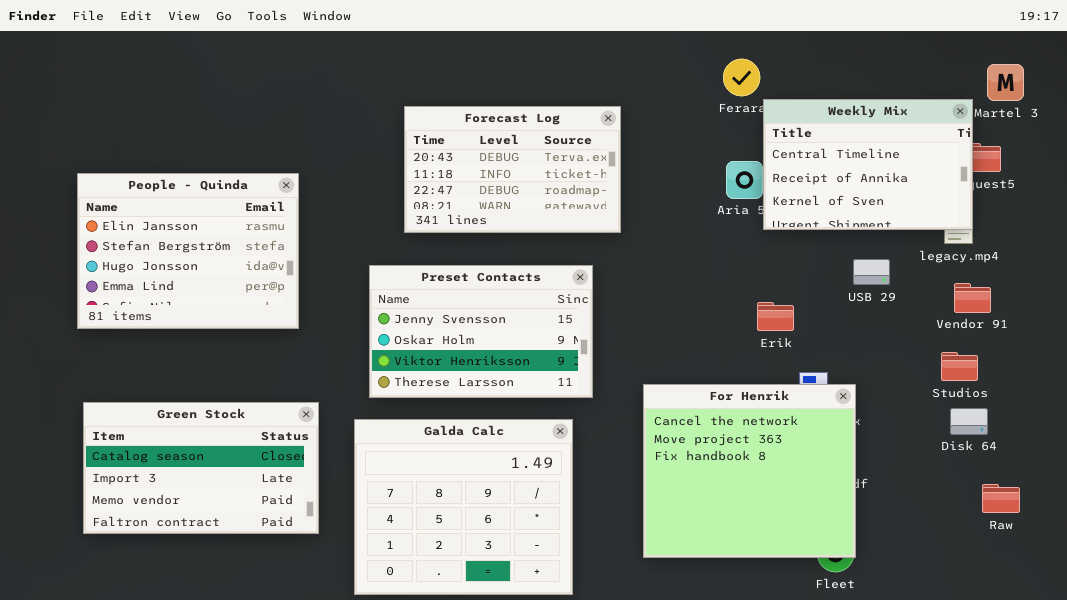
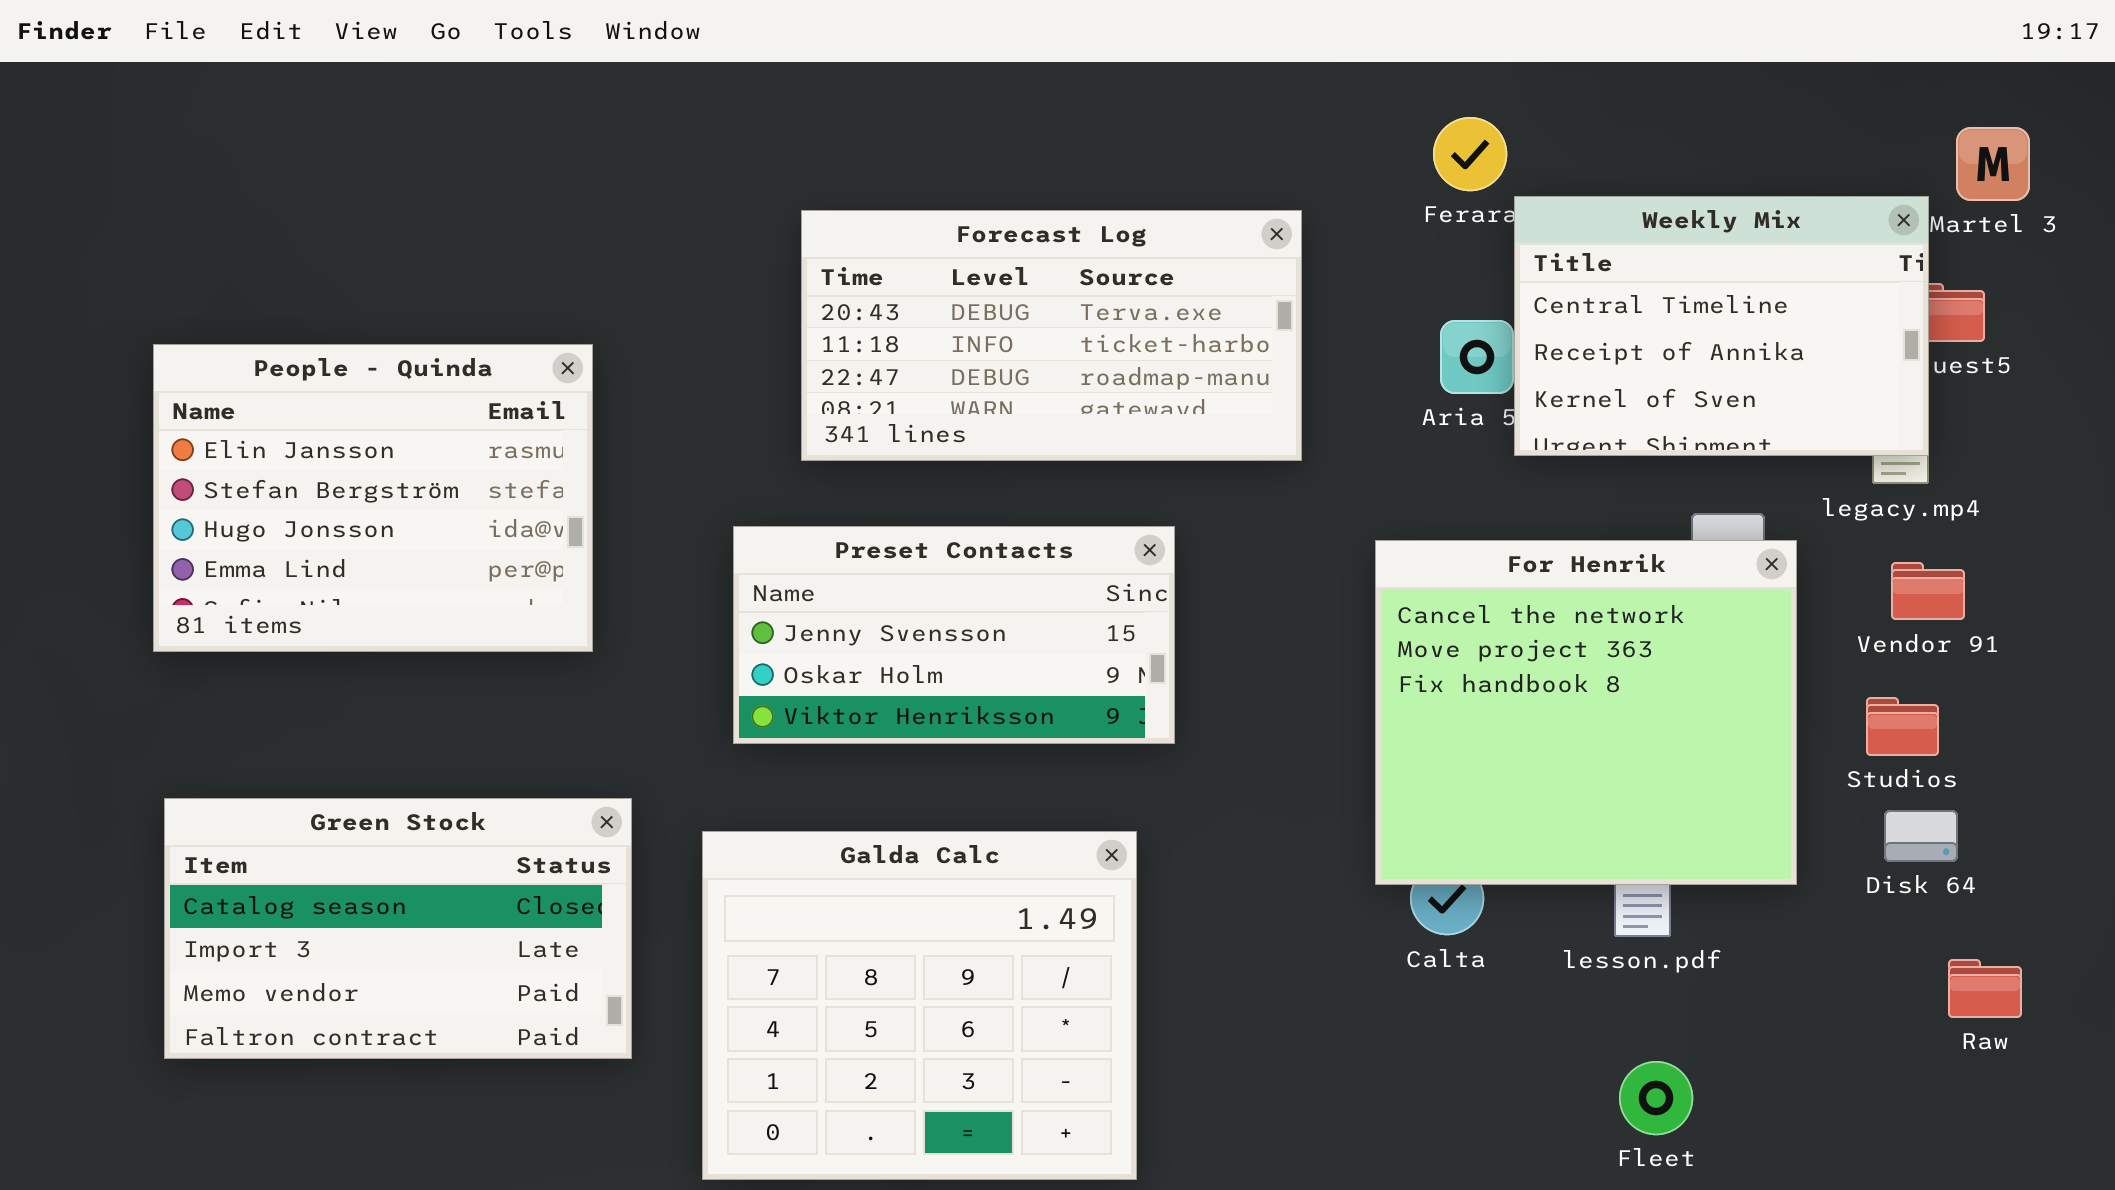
Forecast Log: [404,106,621,233] -> [801,210,1302,461], resized
Preset Contacts: [369,265,593,398] -> [733,526,1175,744], resized
For Henrik: [643,384,856,558] -> [1375,540,1797,885], moved

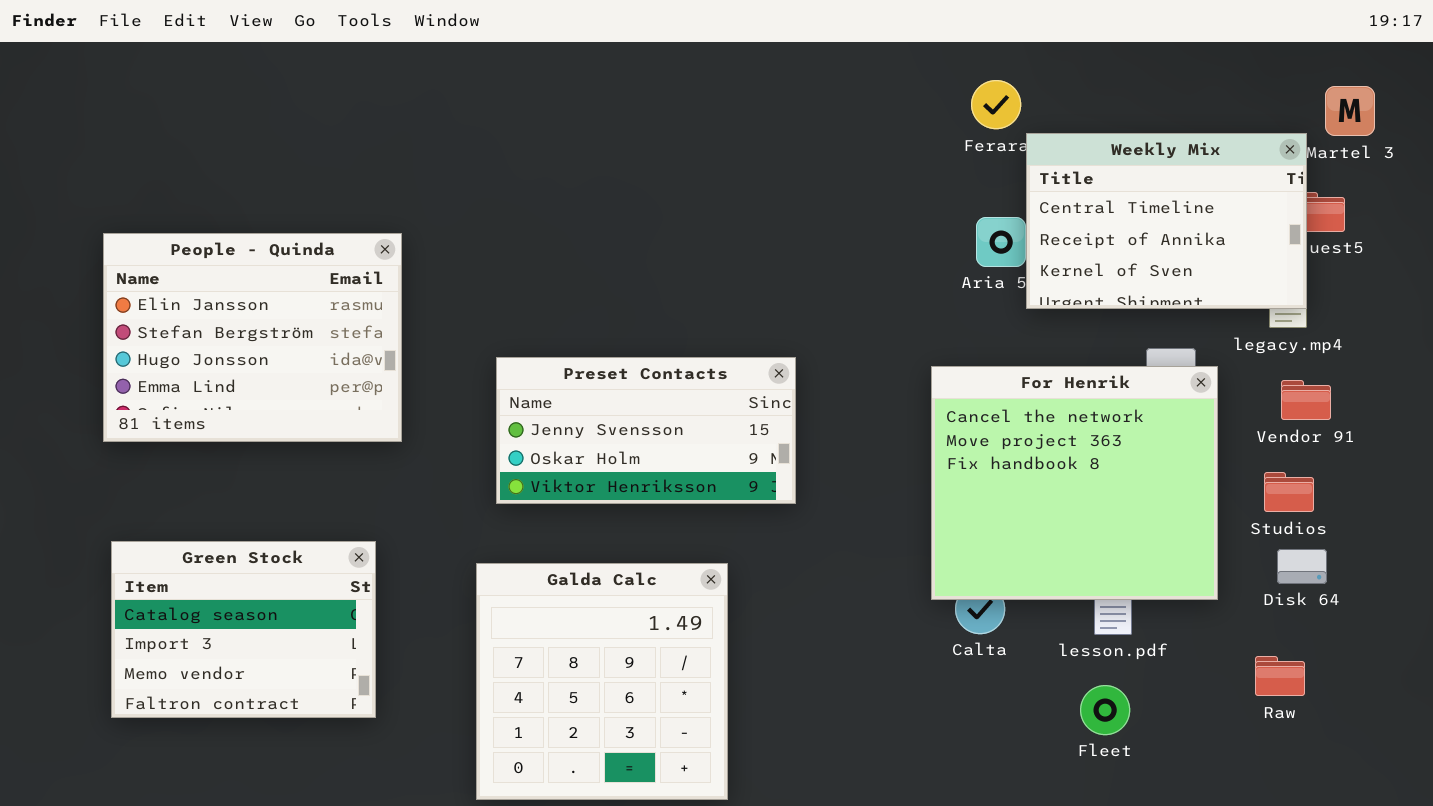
Forecast Log: [801,210,1302,461] -> none, closed
Green Stock: [164,798,632,1059] -> [111,541,376,718], resized
Galda Calc: [702,831,1137,1180] -> [476,563,728,800], resized
Raw: [1948,959,2022,1018] -> [1255,656,1305,696], moved
Fleet: [1619,1061,1693,1135] -> [1080,685,1130,735], moved

